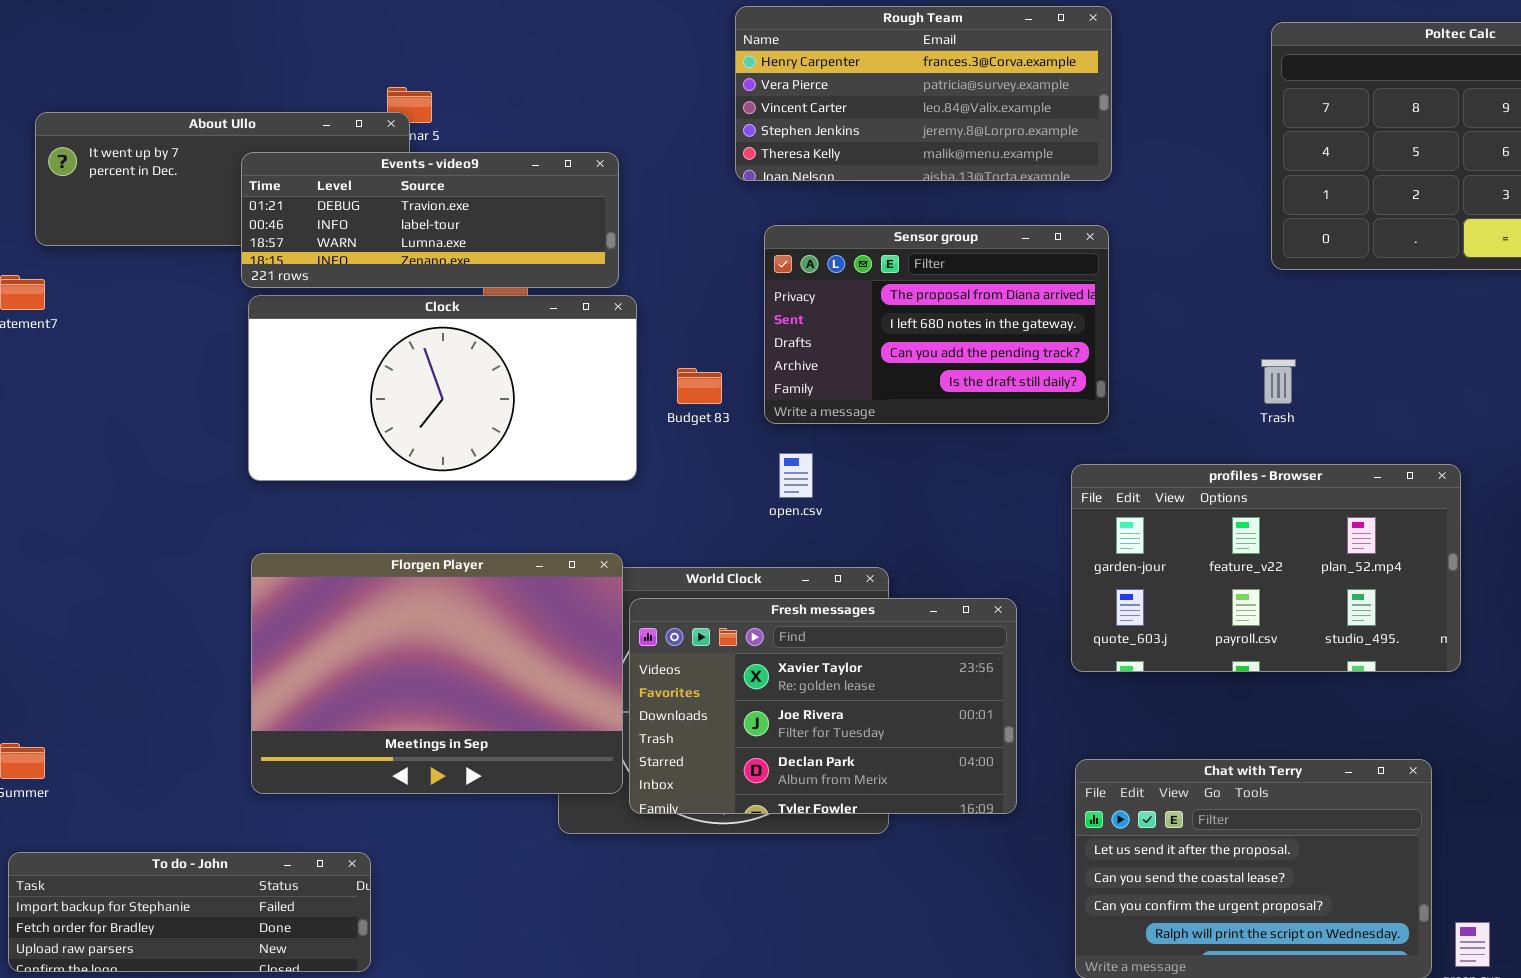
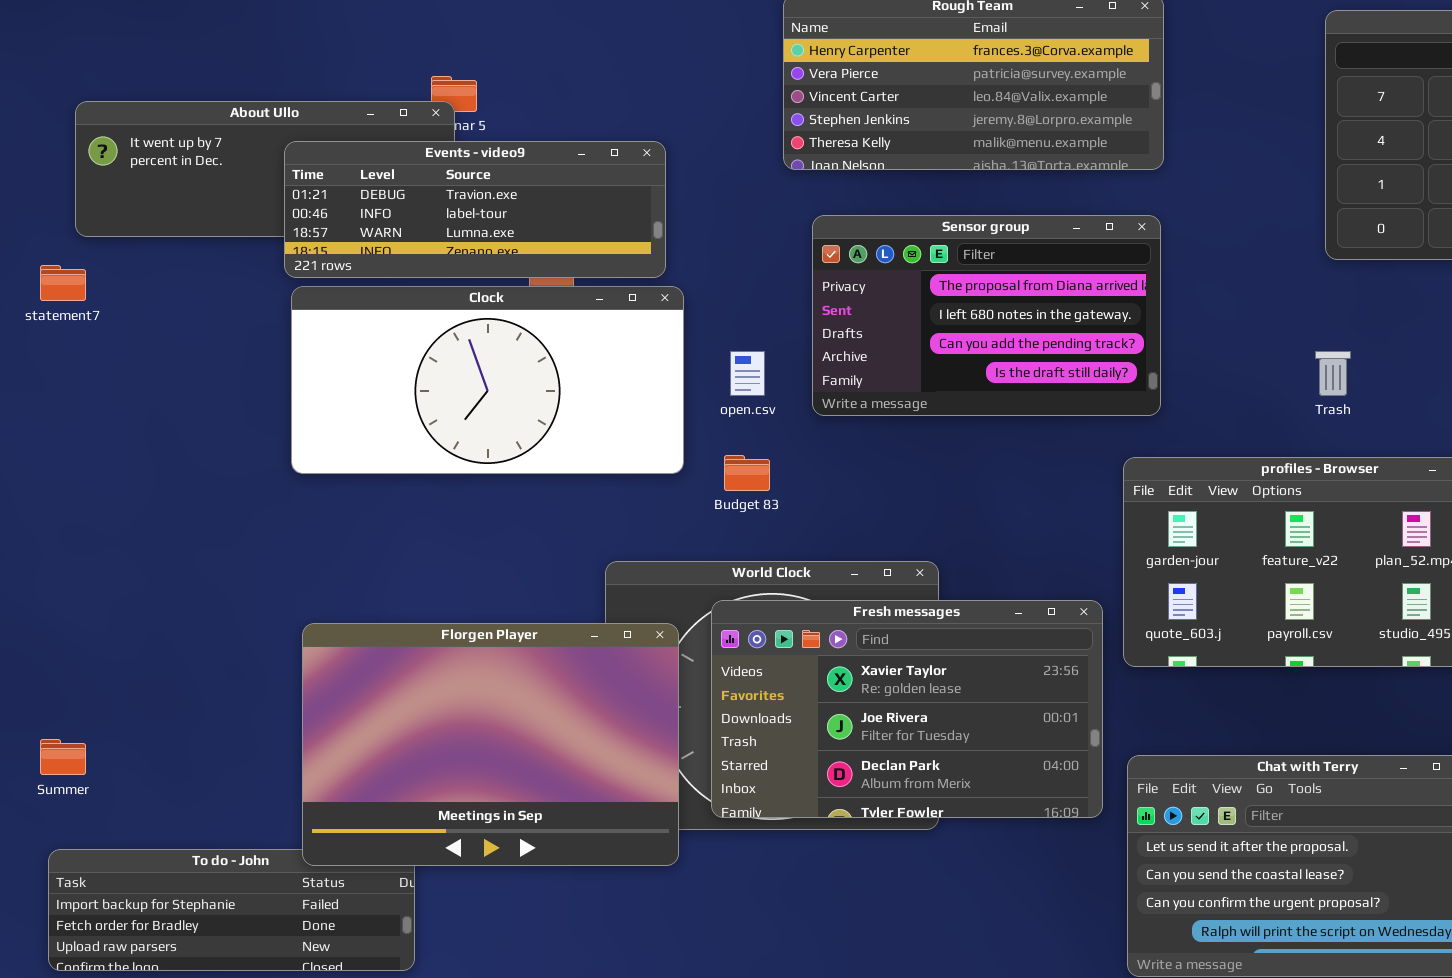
Budget 83: [677,368,722,404] -> [724,455,770,491], moved
open.csv: [779,453,813,498] -> [730,351,765,396], moved
Florgen Player: [251,553,623,794] -> [302,623,679,866], moved
Fresh messages: [629,598,1017,814] -> [711,600,1103,818], moved

